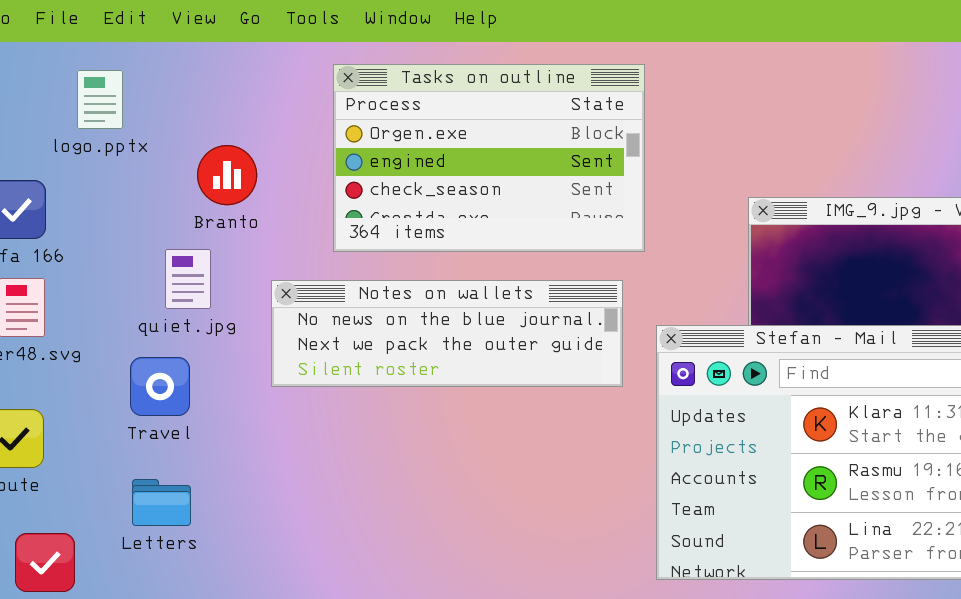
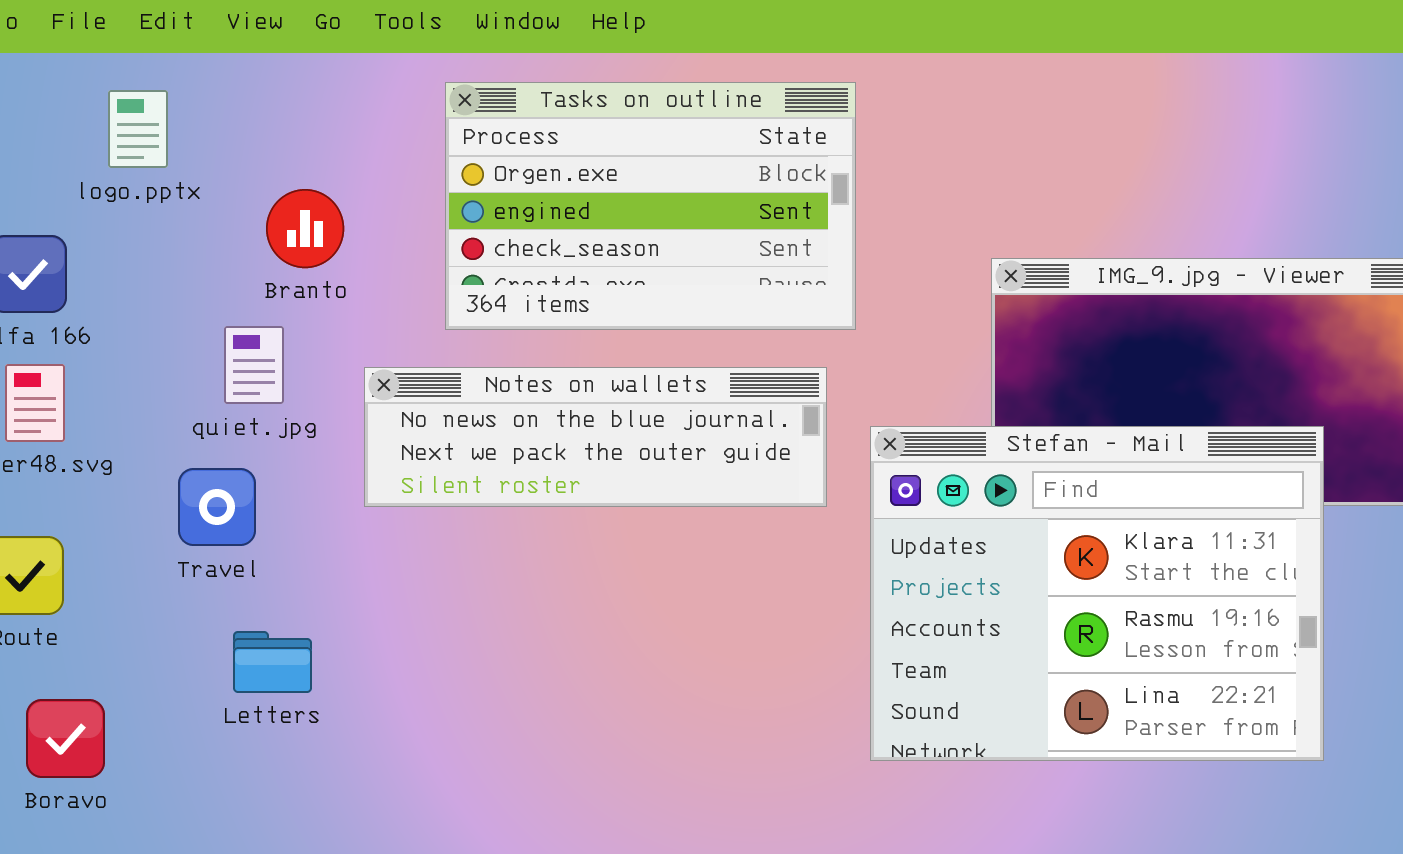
Letters: [132,479,191,526] -> [233,631,312,693], moved

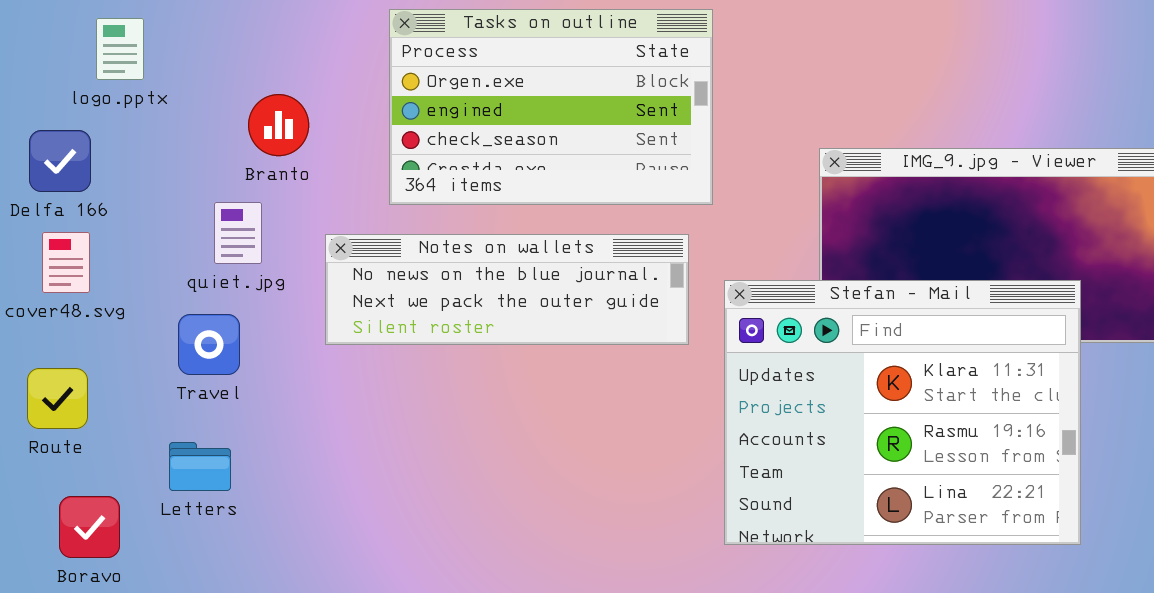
logo.pptx: [108,90,168,168] -> [96,18,144,80], moved
Letters: [233,631,312,693] -> [169,442,231,491], moved

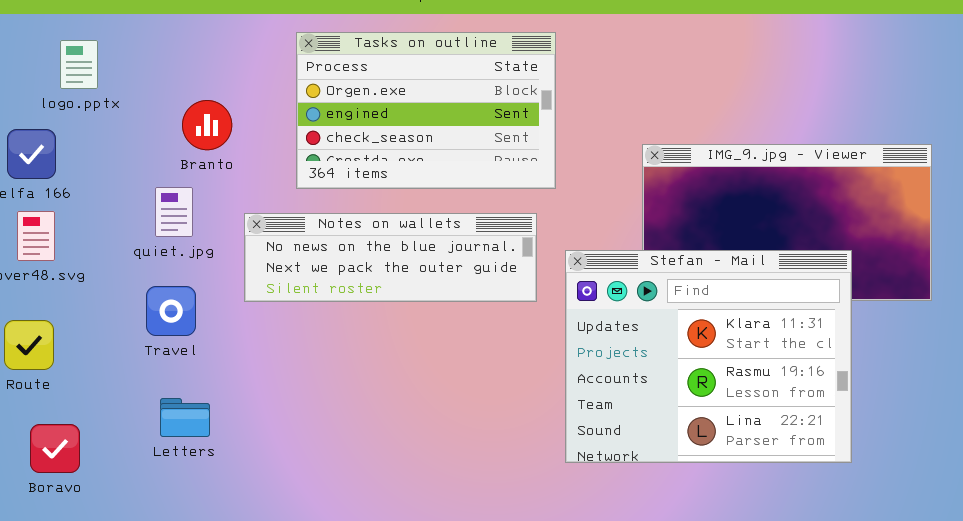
Travel: [178,314,240,375] -> [146,286,196,336], moved
Letters: [169,442,231,491] -> [160,398,210,437], moved

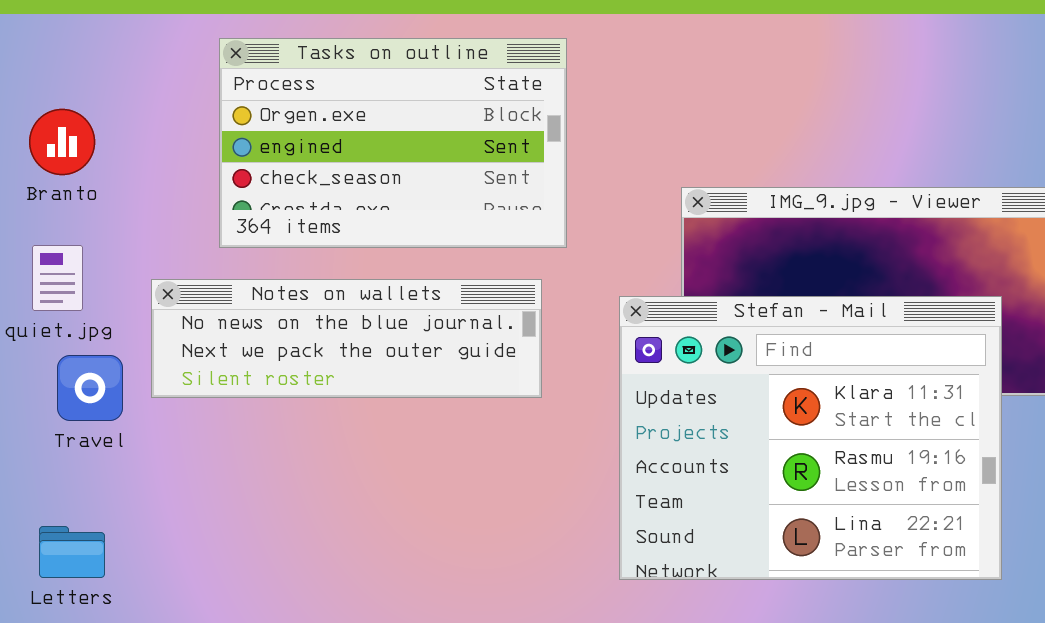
Branto: [182,100,232,150] -> [29,109,95,175], moved
Stefan - Mail: [565,250,852,463] -> [619,296,1002,580], moved
Travel: [146,286,196,336] -> [57,355,123,421], moved

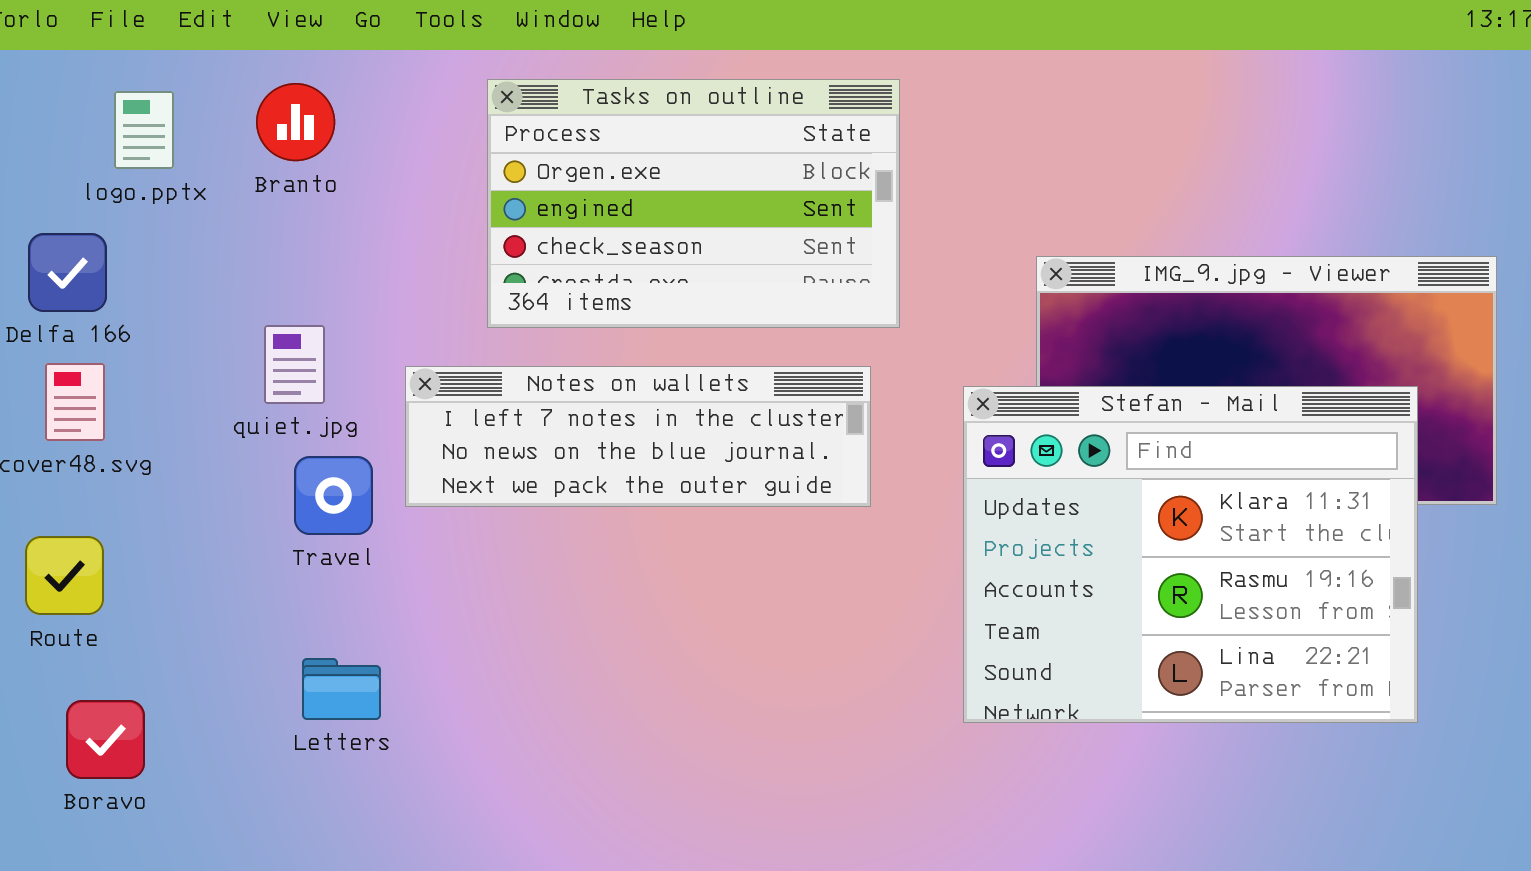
Branto: [29,109,95,175] -> [256,83,335,161], moved
Notes on wallets: [151,279,542,398] -> [405,366,871,507], scrolled up 1 row
Letters: [39,526,105,578] -> [302,658,381,720], moved

